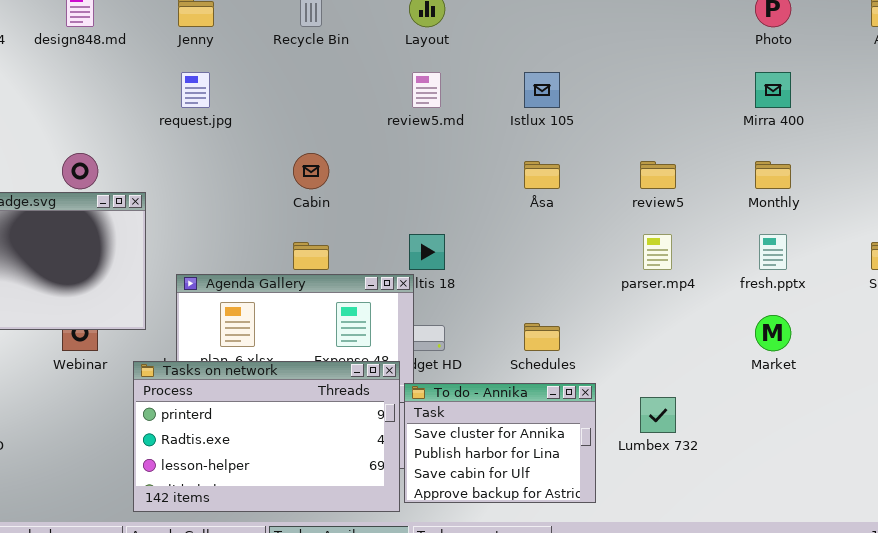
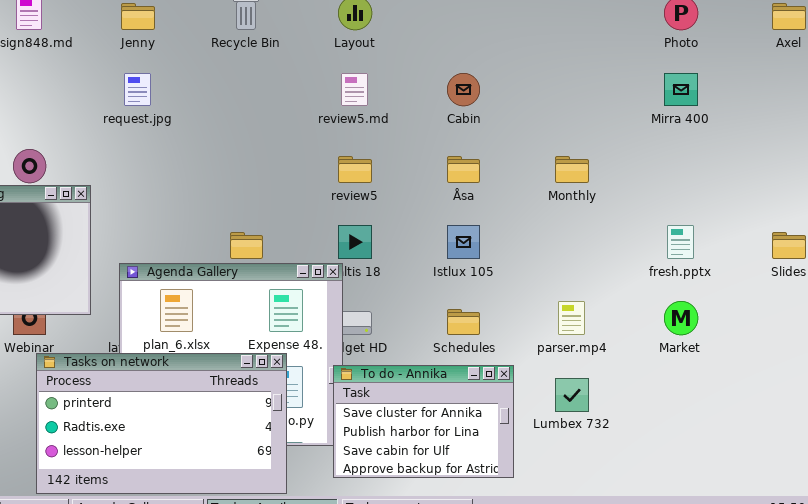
Istlux 105: [524,72,560,108] -> [447,225,480,259], moved
Cabin: [293,153,329,189] -> [447,73,480,106], moved
review5: [640,161,676,189] -> [338,156,372,183], moved
Monthly: [755,161,791,189] -> [555,156,589,183], moved
parser.mp4: [643,234,672,270] -> [558,301,585,335], moved
Tasks on network: [133,361,400,512] -> [36,353,287,494], moved

